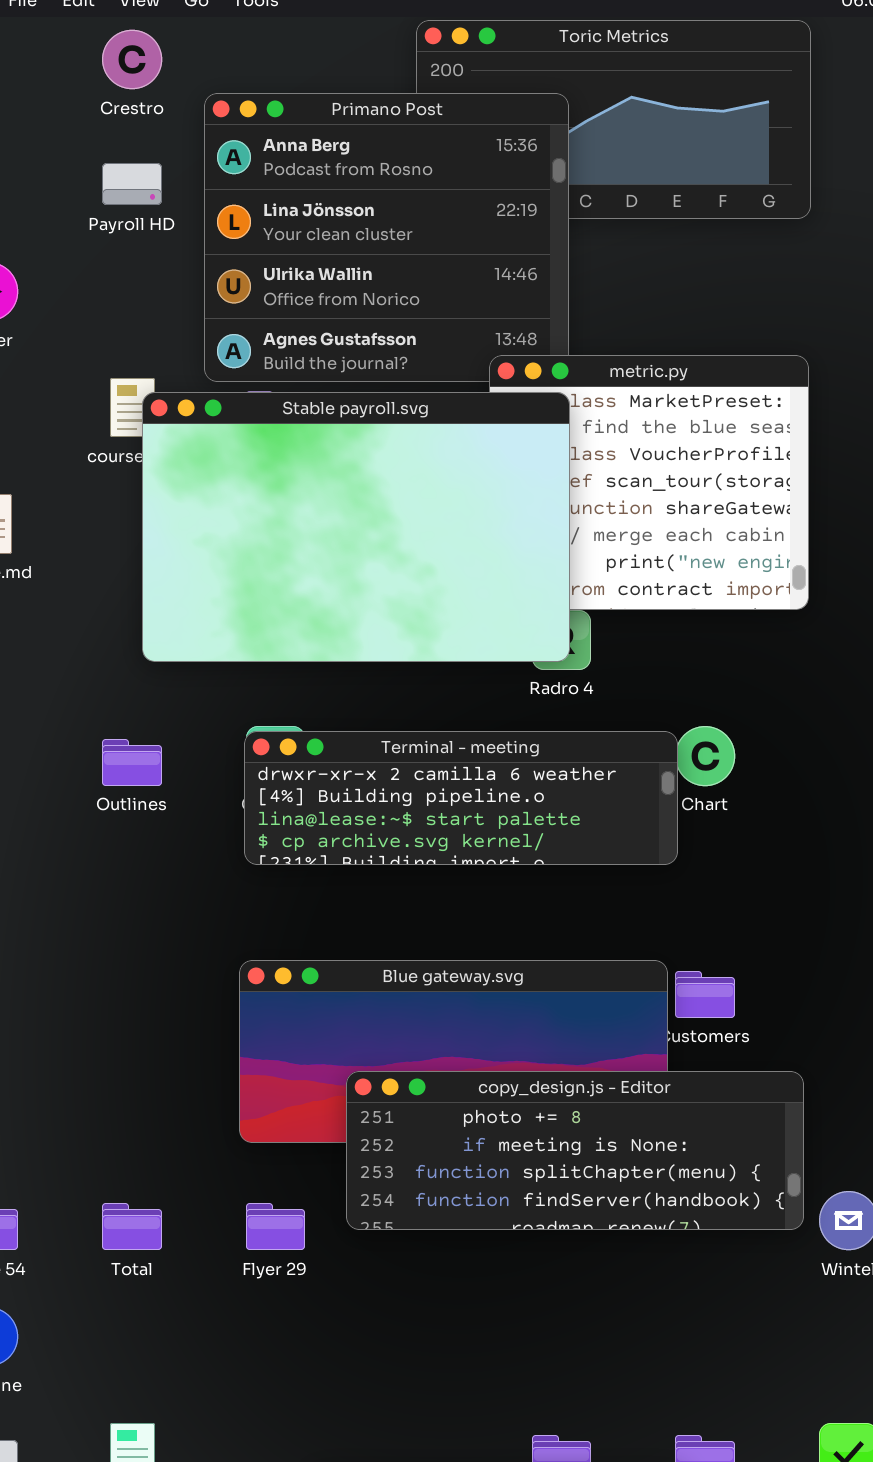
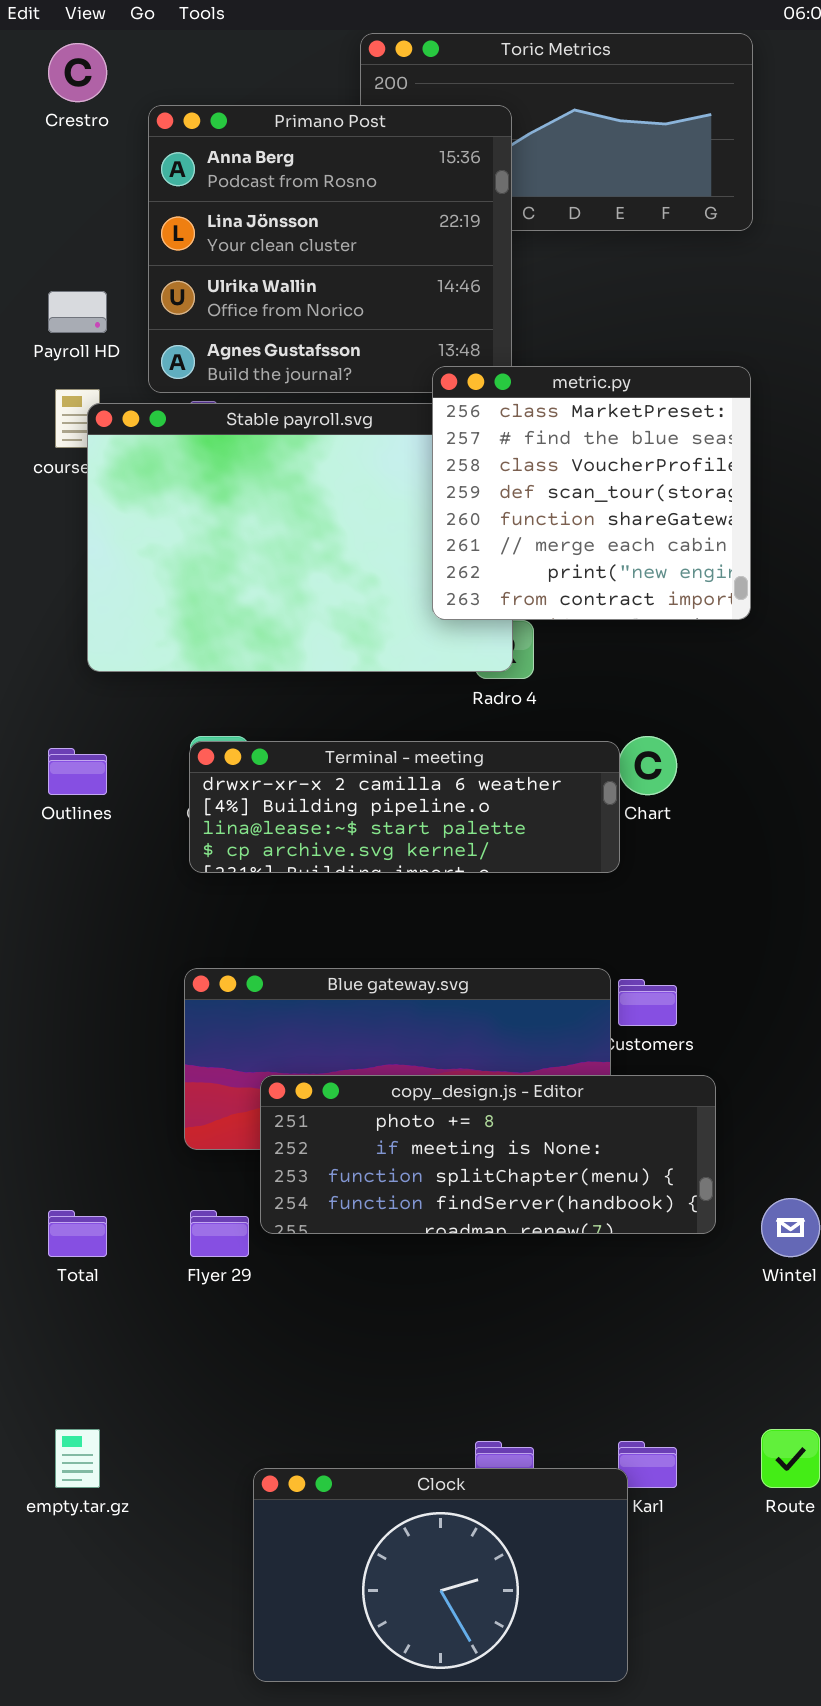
Payroll HD: [102,163,162,205] -> [48,291,107,333], moved
metric.py: [489,355,809,610] -> [432,366,751,620], raised
copy_design.js - Editor: [346,1071,804,1230] -> [260,1075,716,1234], moved

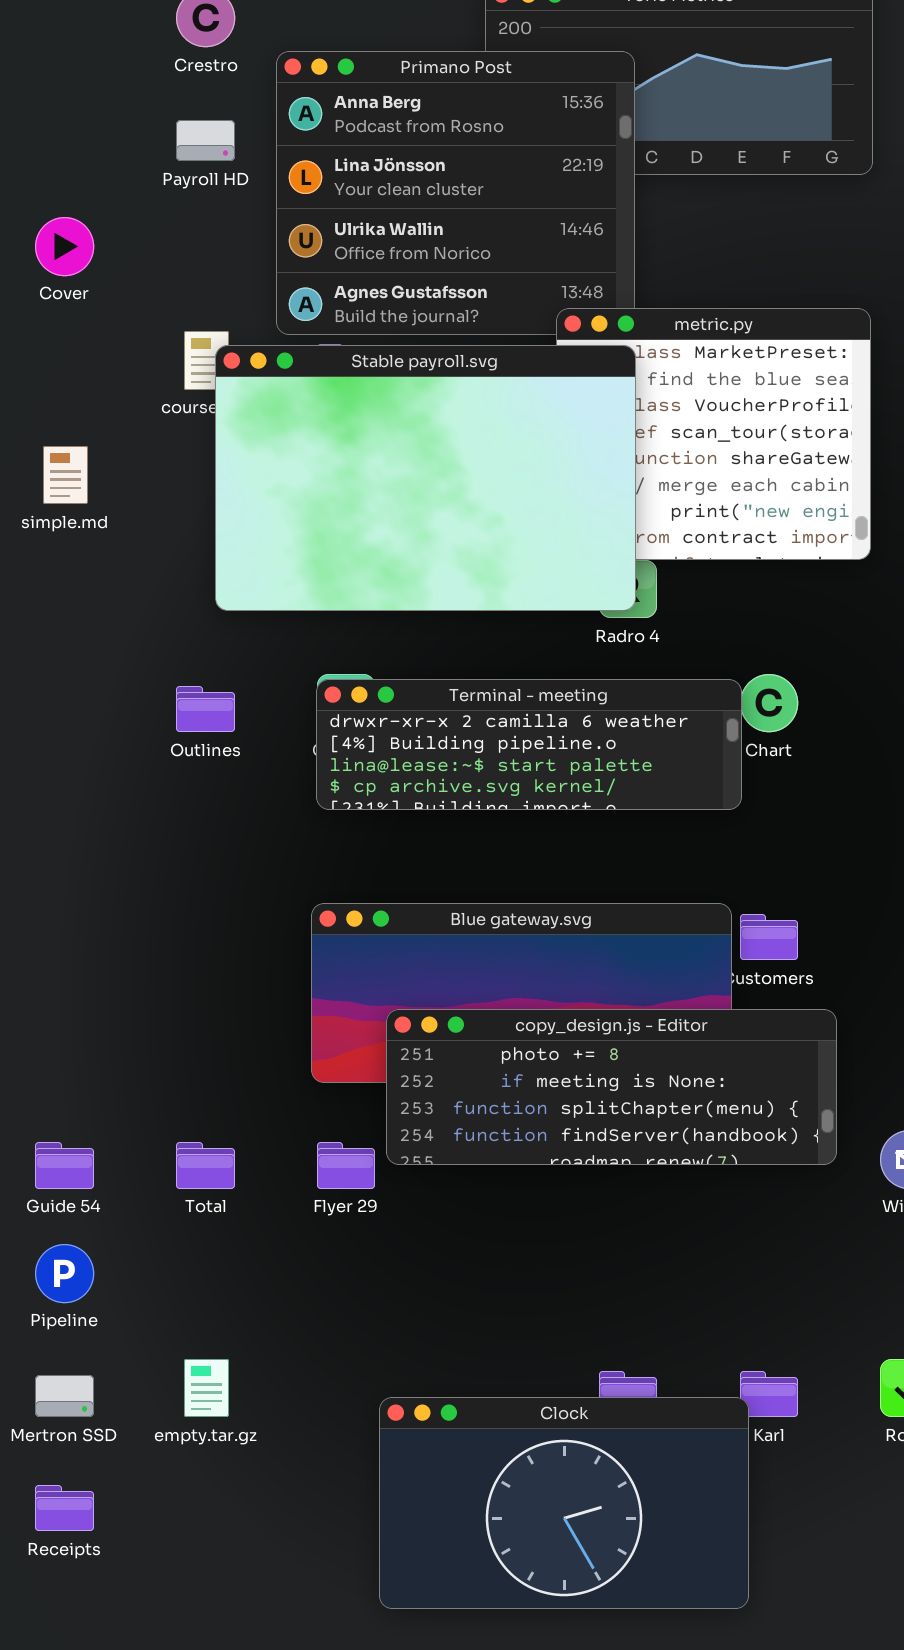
Payroll HD: [48,291,107,333] -> [176,120,235,161], moved
Stable payroll.svg: [87,403,513,672] -> [215,345,636,611], raised

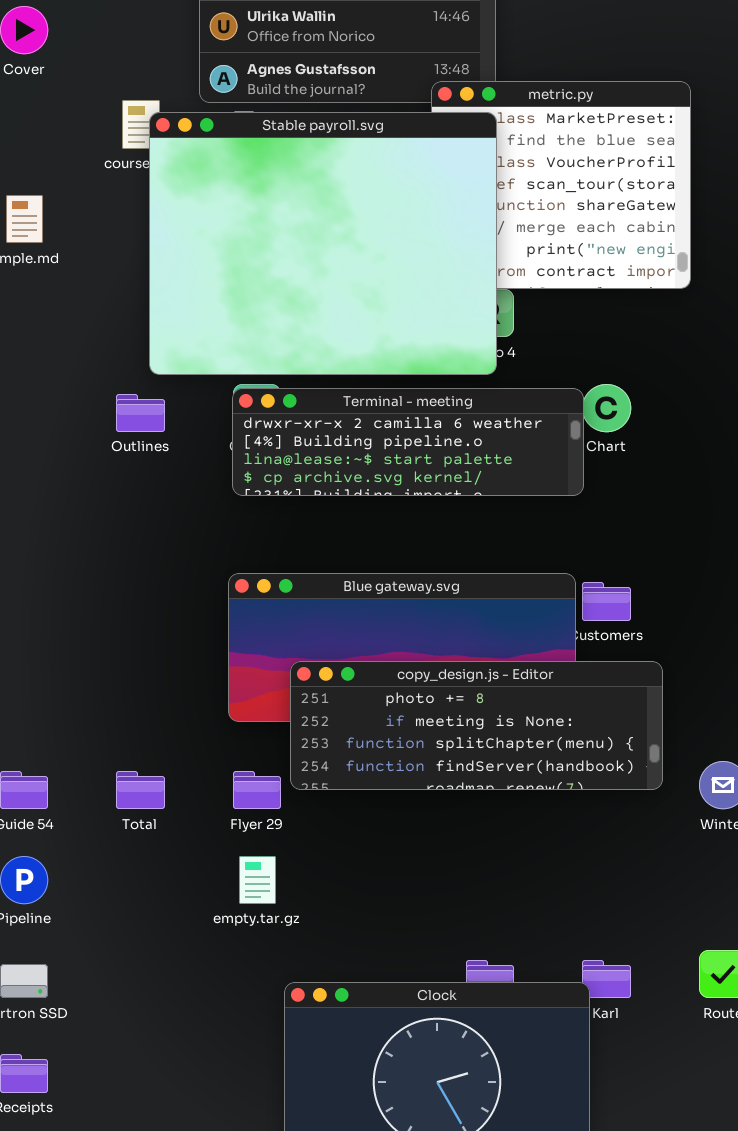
Stable payroll.svg: [215,345,636,611] -> [149,112,497,375], resized
empty.tar.gz: [184,1359,229,1417] -> [239,856,276,904], moved

